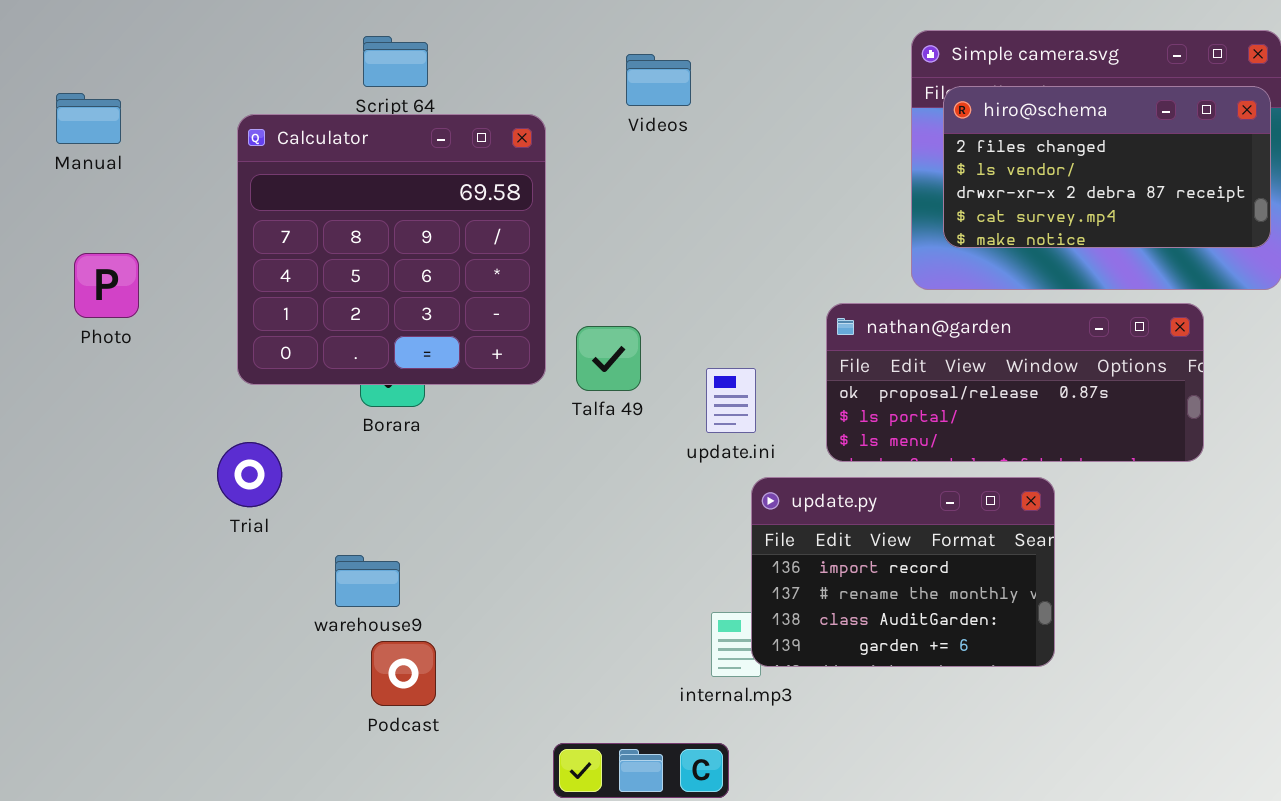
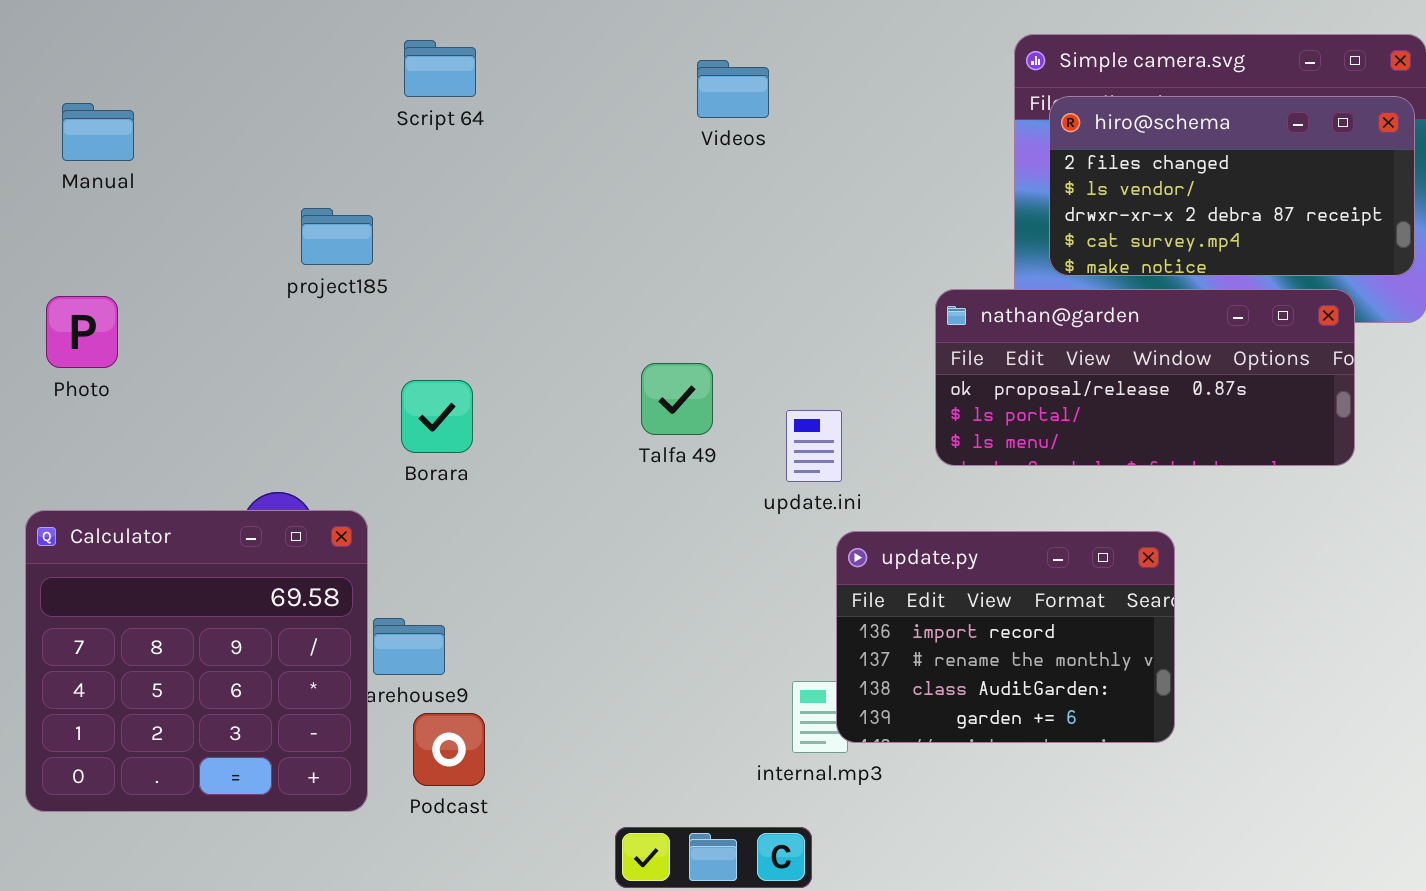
Calculator: [237,114,546,385] -> [25,510,368,812], moved
Photo: [74,253,139,318] -> [46,296,118,368], moved
nathan@garden: [826,303,1204,462] -> [935,289,1355,466], moved

